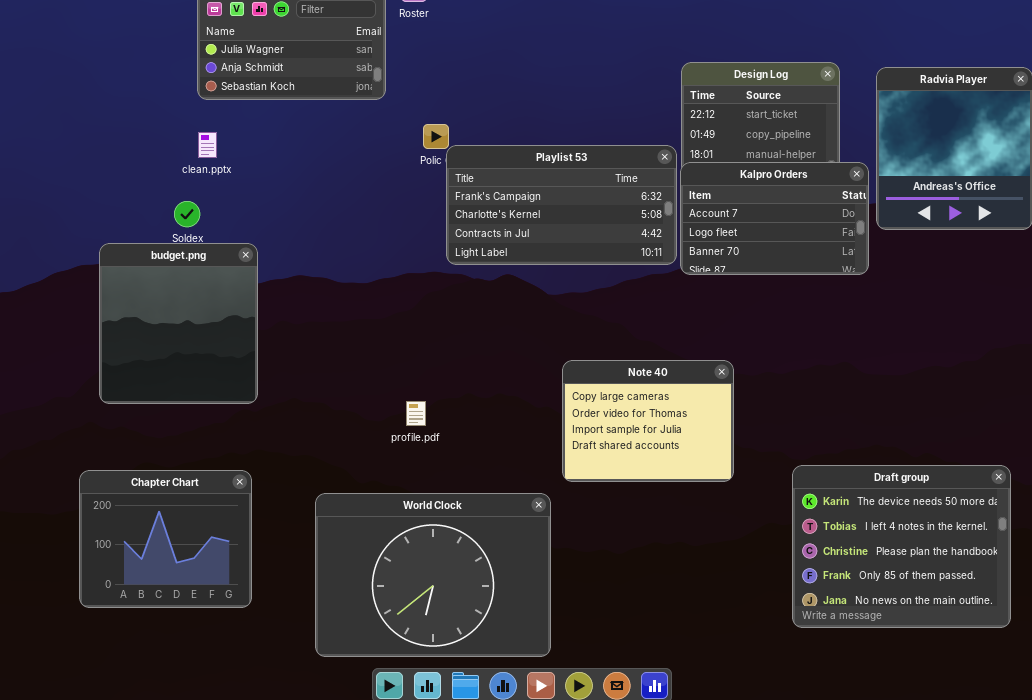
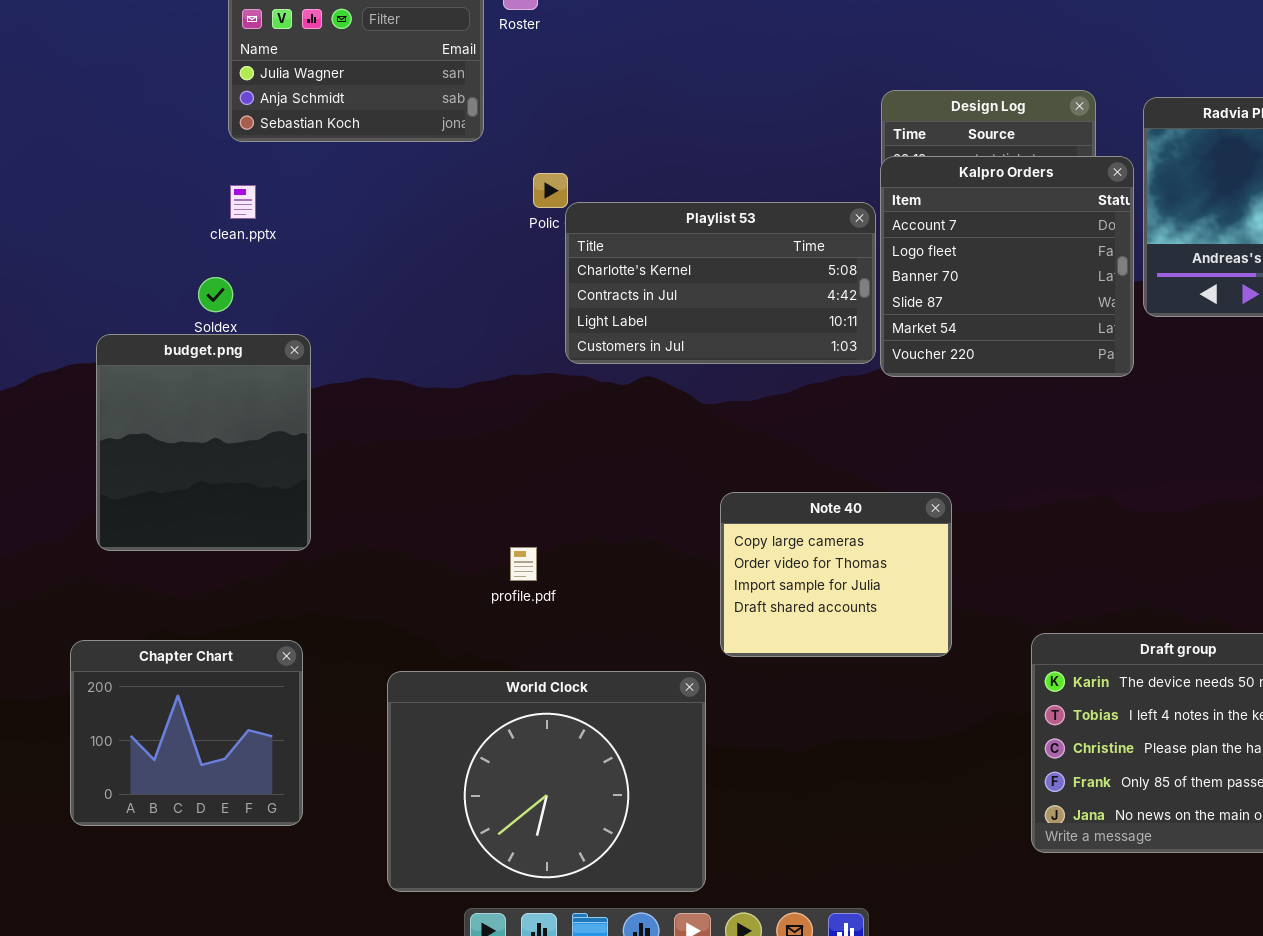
Playlist 53: [446,145,677,265] -> [565,202,876,364], scrolled down 1 row
Kalpro Orders: [680,162,869,275] -> [880,156,1134,377], resized

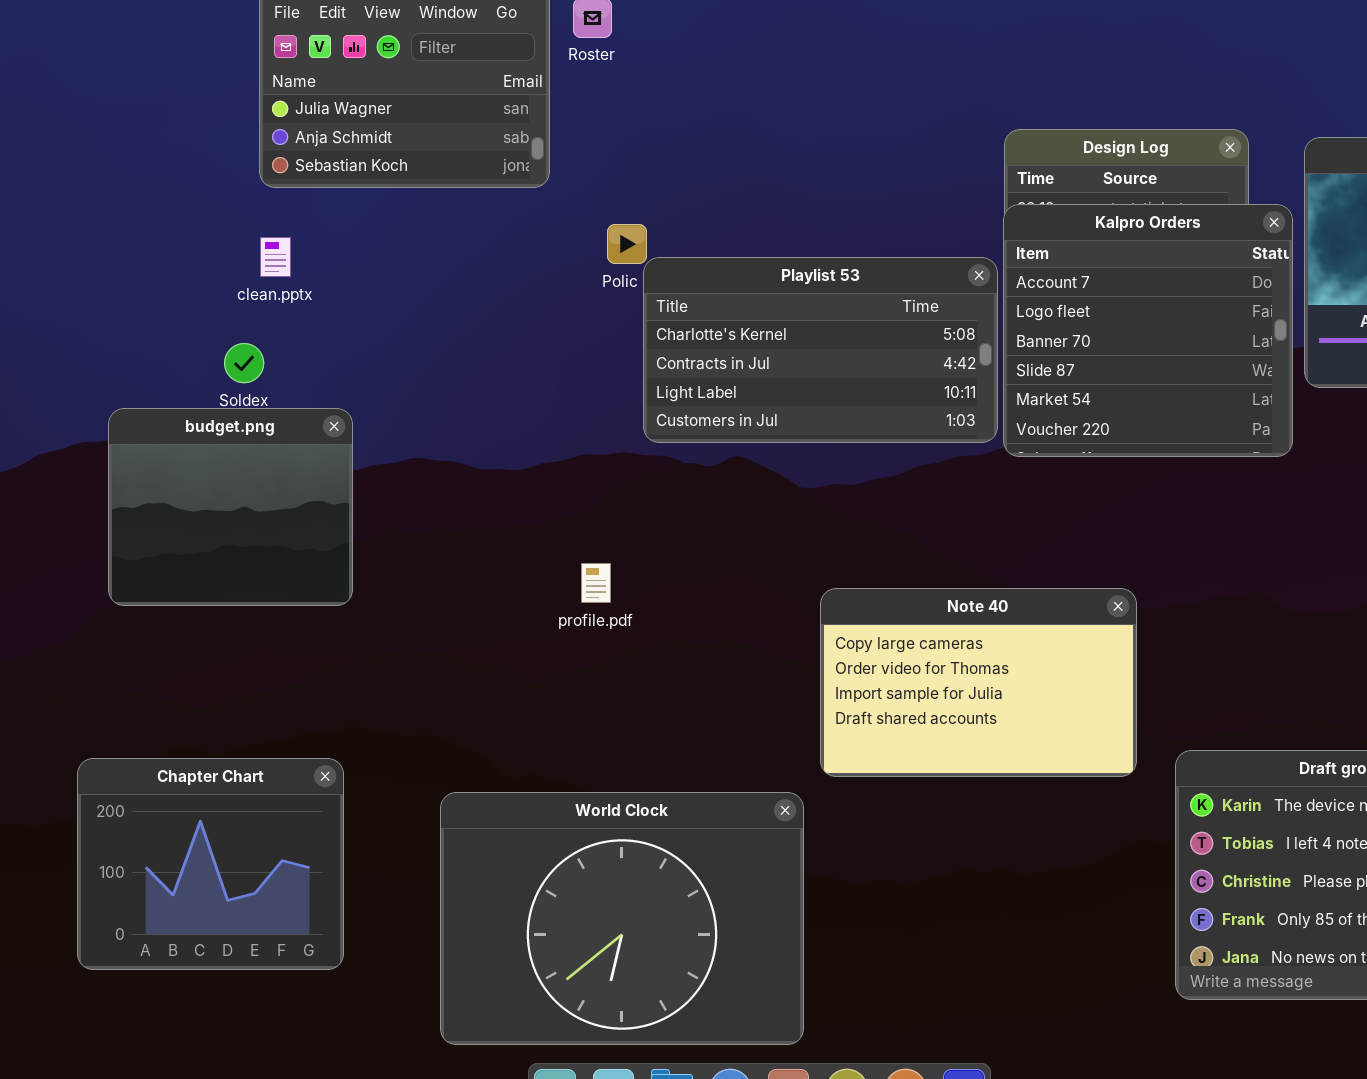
budget.png: [96,334,311,551] -> [108,408,353,606], resized
Note 40: [720,492,952,657] -> [820,588,1137,777], resized
profile.pdf: [510,547,537,581] -> [581,563,611,603], moved

